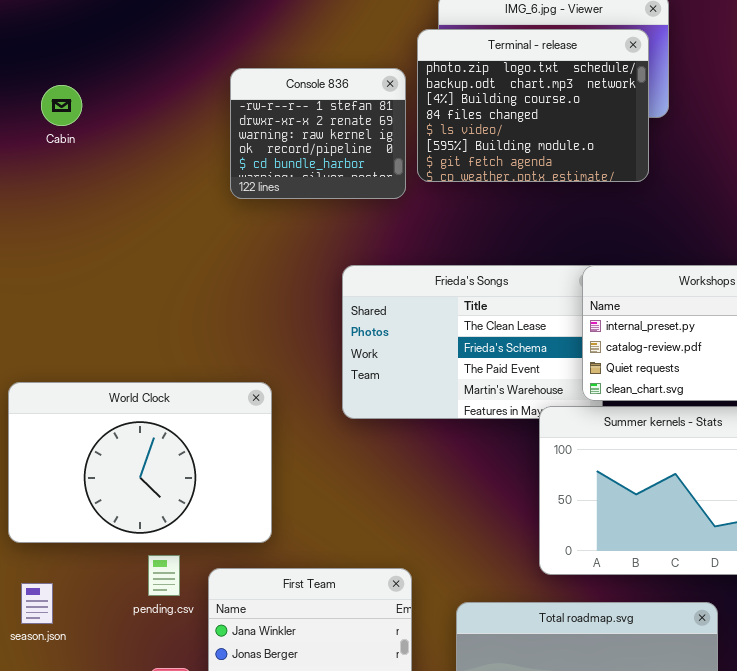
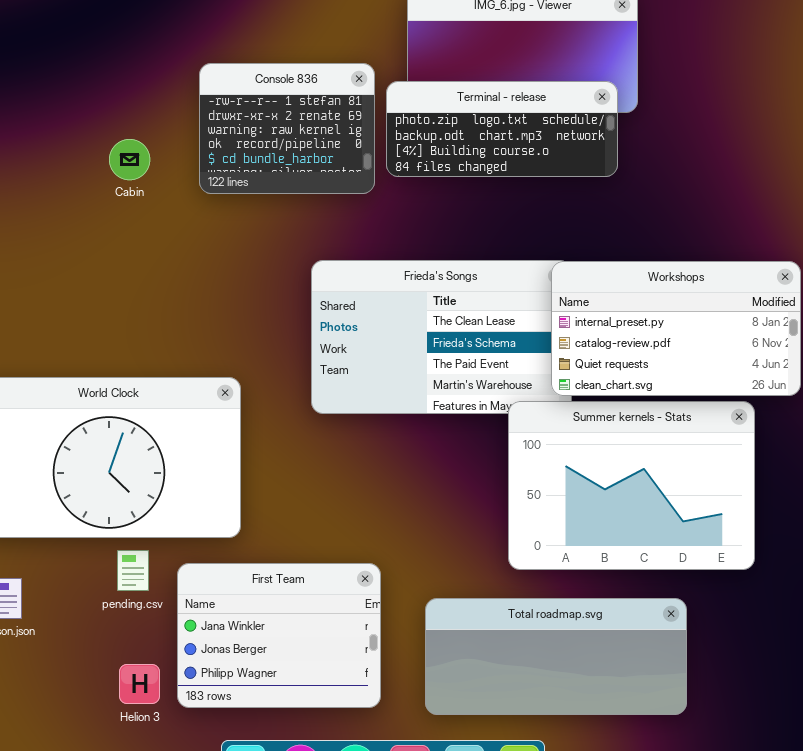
Terminal - release: [417,29,649,182] -> [386,81,618,177], resized
Cabin: [41,85,82,126] -> [109,139,150,180], moved

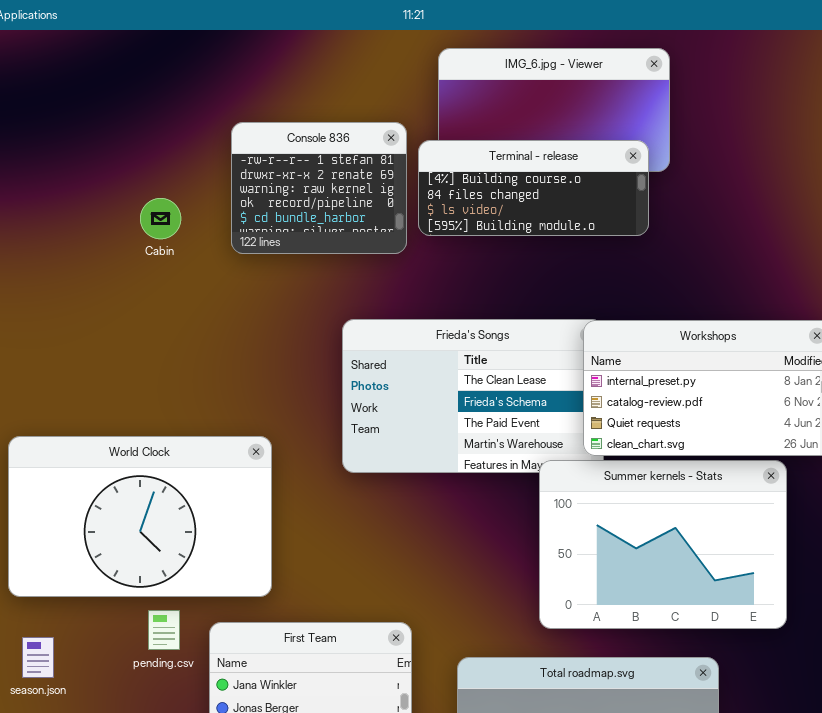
Terminal - release: [386,81,618,177] -> [418,140,649,236], scrolled down 2 rows

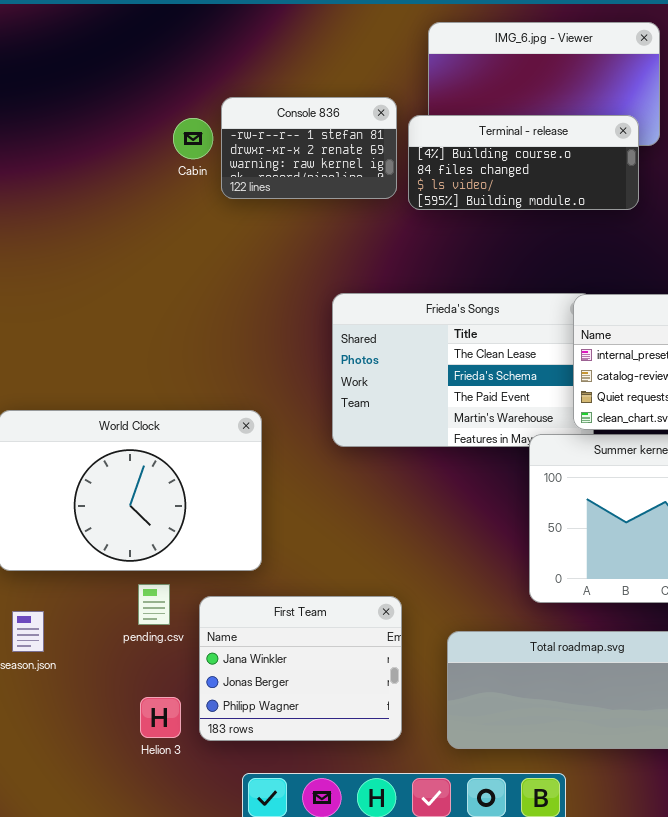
Console 836: [231,122,407,254] -> [221,97,397,199], resized
Cabin: [140,198,181,239] -> [173,118,213,159], moved

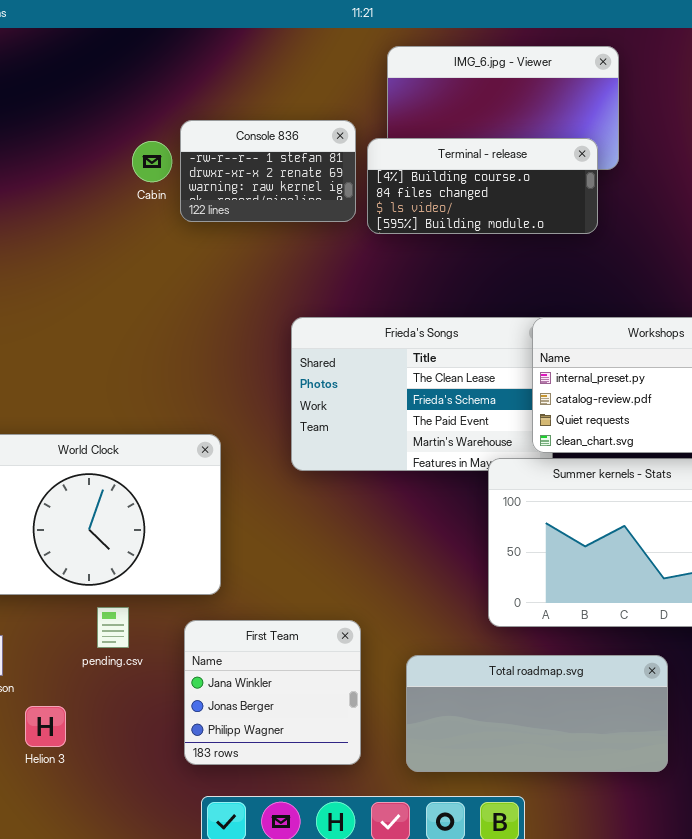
First Team: [199,596,402,741] -> [184,620,361,765], resized
Helion 3: [140,697,181,738] -> [25,706,66,747], moved

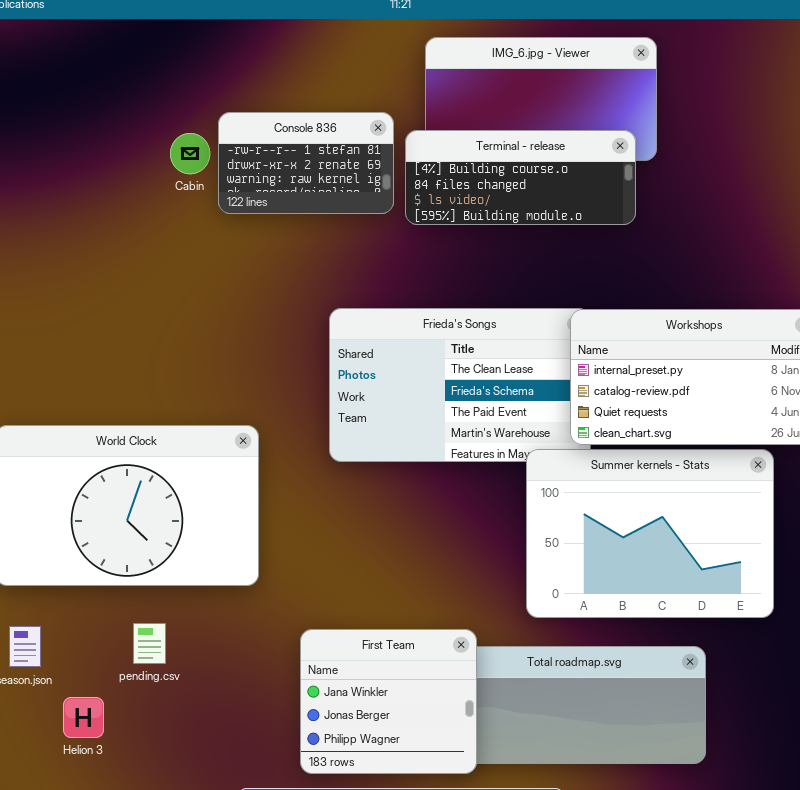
pending.csv: [97,607,129,648] -> [133,623,166,664], moved
First Team: [184,620,361,765] -> [300,629,477,774], moved

